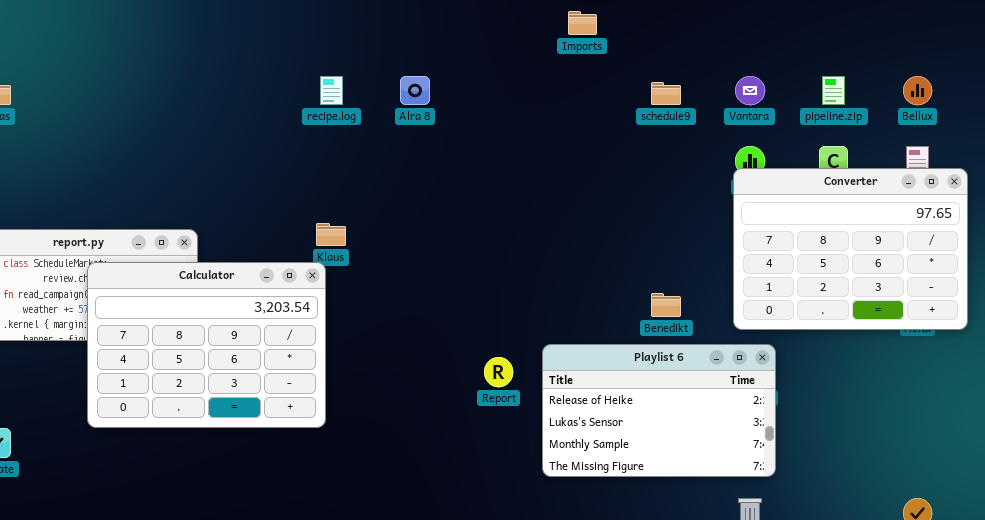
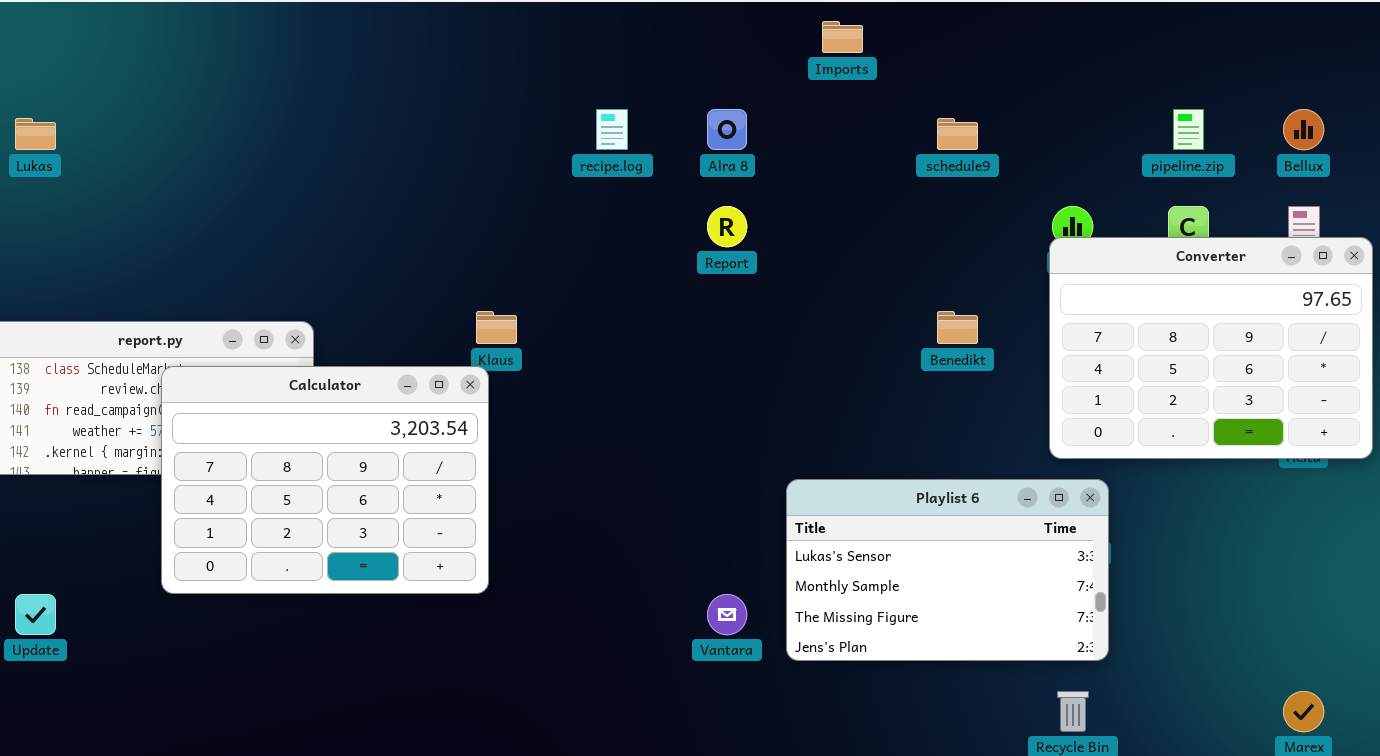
recipe.log: [320,76,343,105] -> [596,109,628,150], moved
Alra 8: [400,76,430,105] -> [707,109,747,150], moved
Vantara: [735,76,765,105] -> [707,594,747,635], moved
Benedikt: [651,293,681,317] -> [937,311,978,344], moved
Playlist 6: [542,344,776,477] -> [786,479,1109,661], scrolled down 1 row
Report: [484,357,513,387] -> [707,206,747,247], moved

